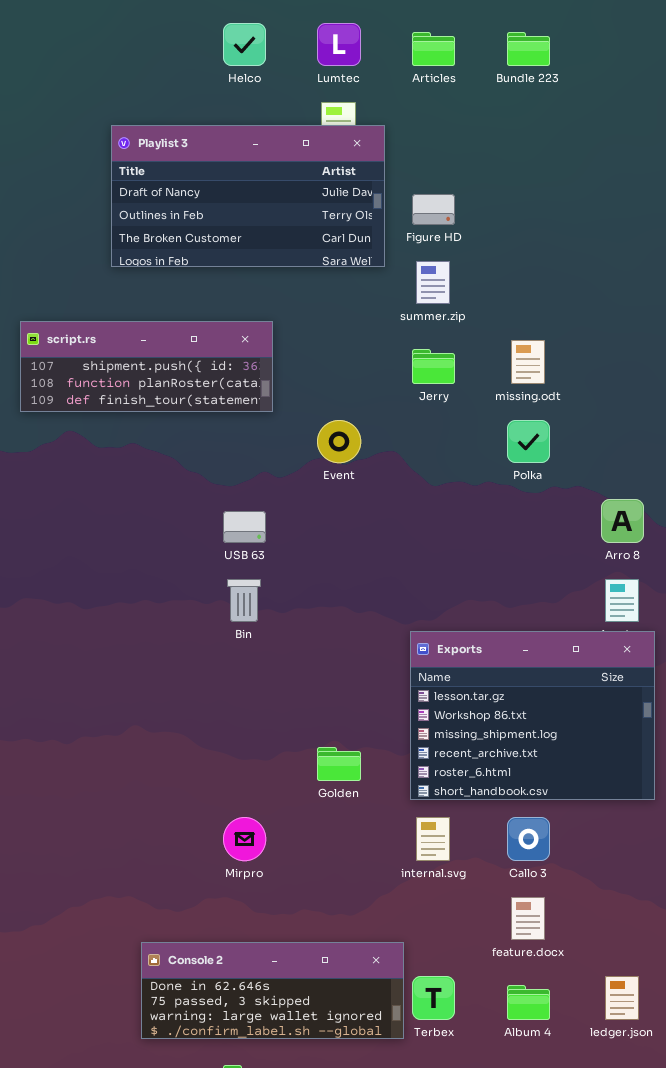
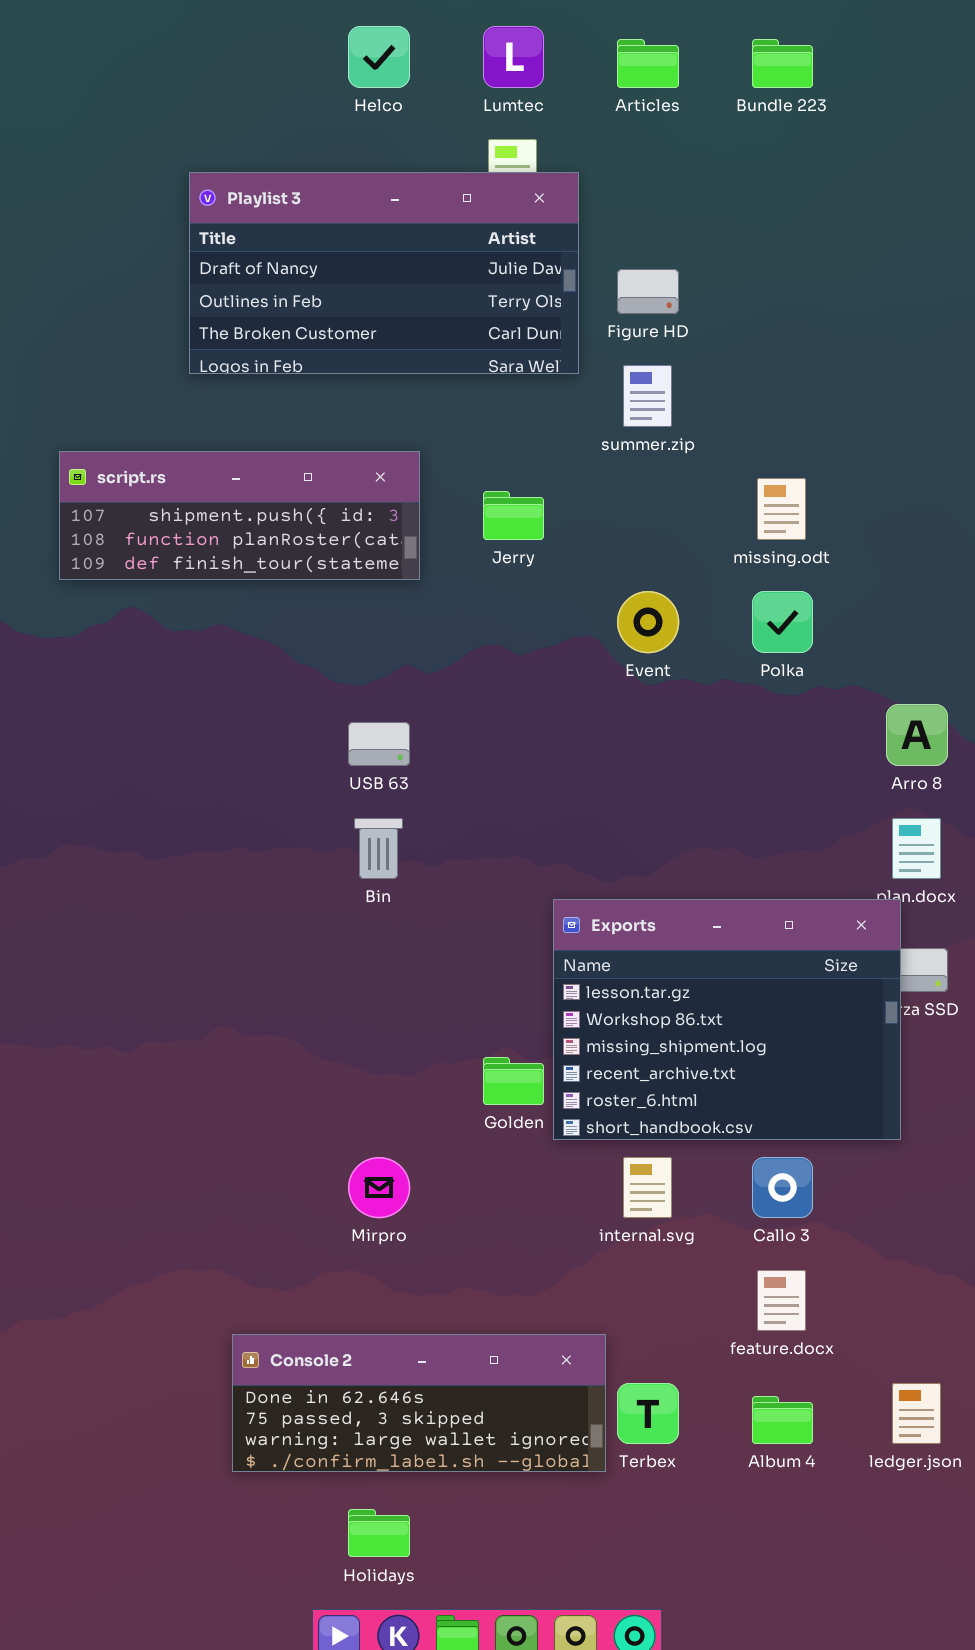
Jerry: [412,349,455,384] -> [483,491,544,540], moved
Event: [317,420,361,463] -> [617,591,679,653], moved
Exports: [410,631,655,800] -> [553,899,901,1140], moved

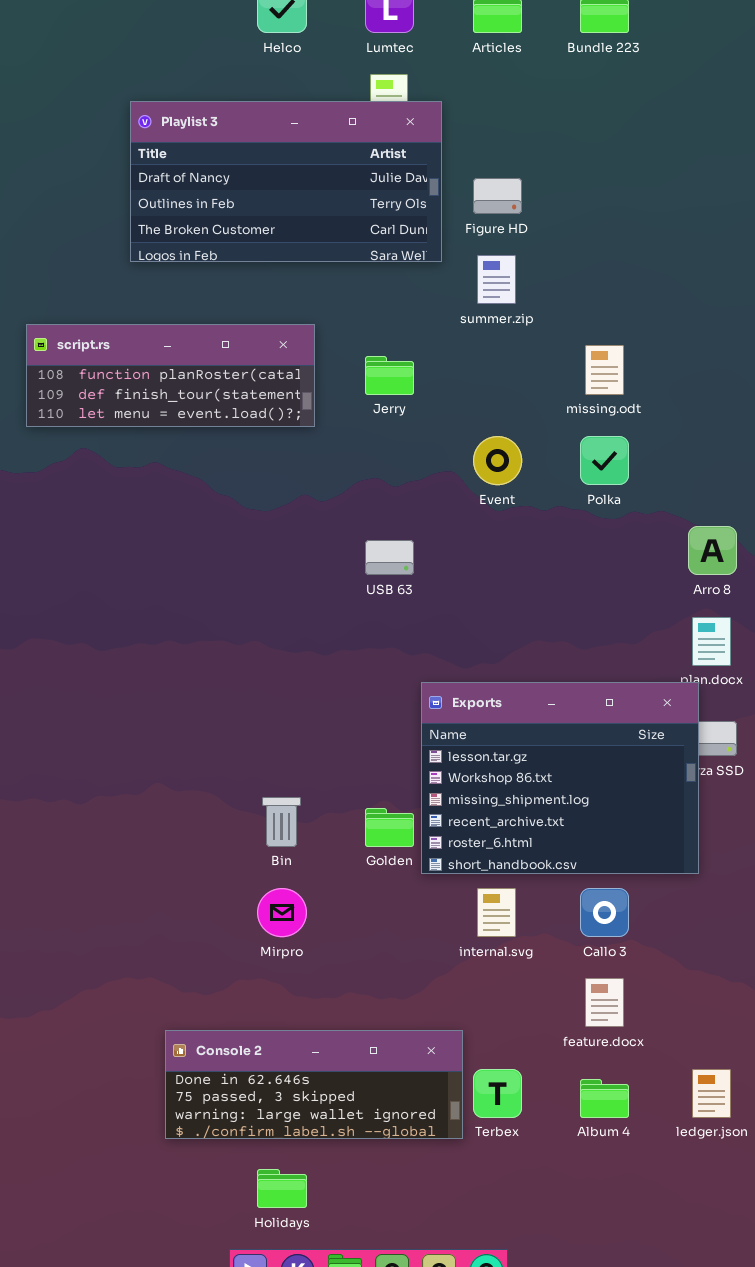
script.rs: [59,451,420,580] -> [26,324,315,427], scrolled down 1 row
USB 63: [348,722,410,766] -> [365,540,414,575], moved
Bin: [354,818,403,879] -> [262,797,301,847], moved

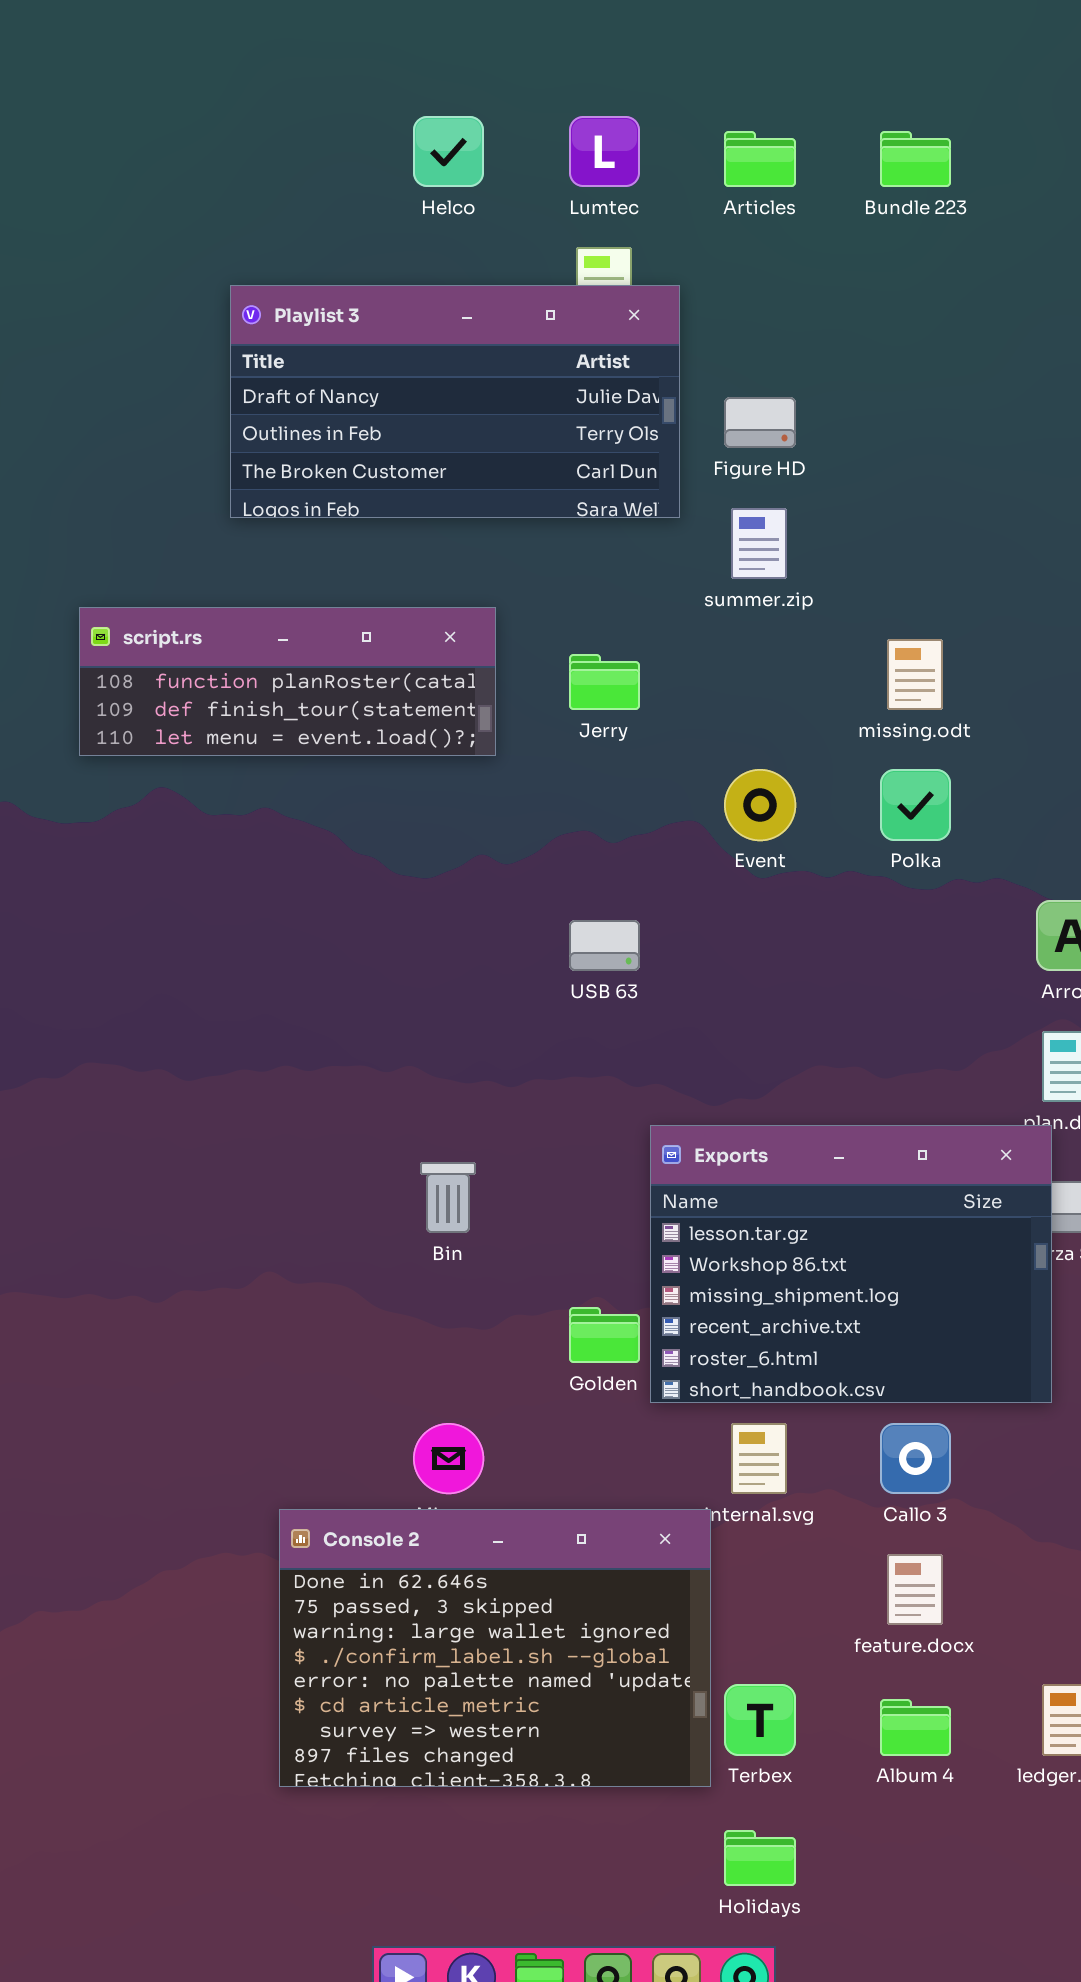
Bin: [262,797,301,847] -> [420,1162,476,1233], moved
Console 2: [165,1030,463,1139] -> [279,1509,711,1787], resized
Holidays: [257,1169,307,1208] -> [724,1830,796,1886], moved

